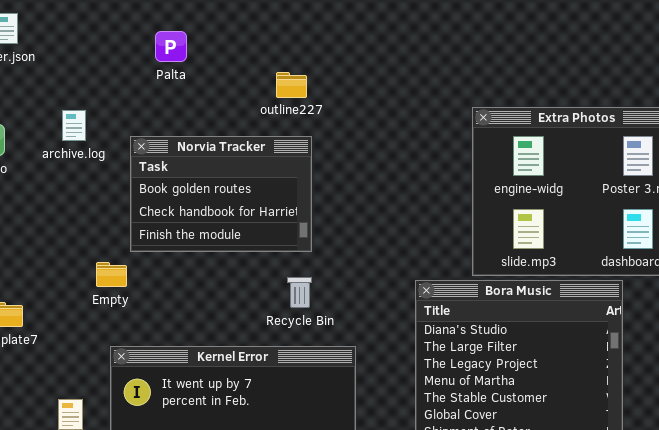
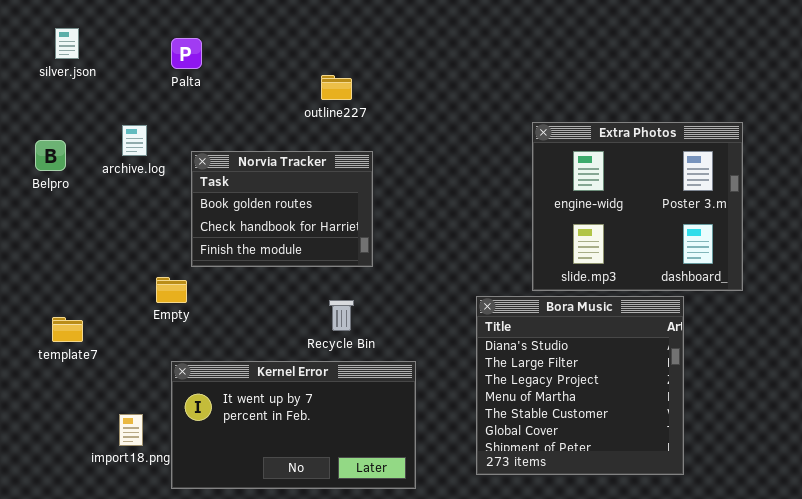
Palta: [155,31,187,62] -> [171,38,202,69], moved
outline227: [276,72,307,98] -> [321,75,352,100], moved
Recycle Bin: [287,277,312,308] -> [329,300,354,331], moved

